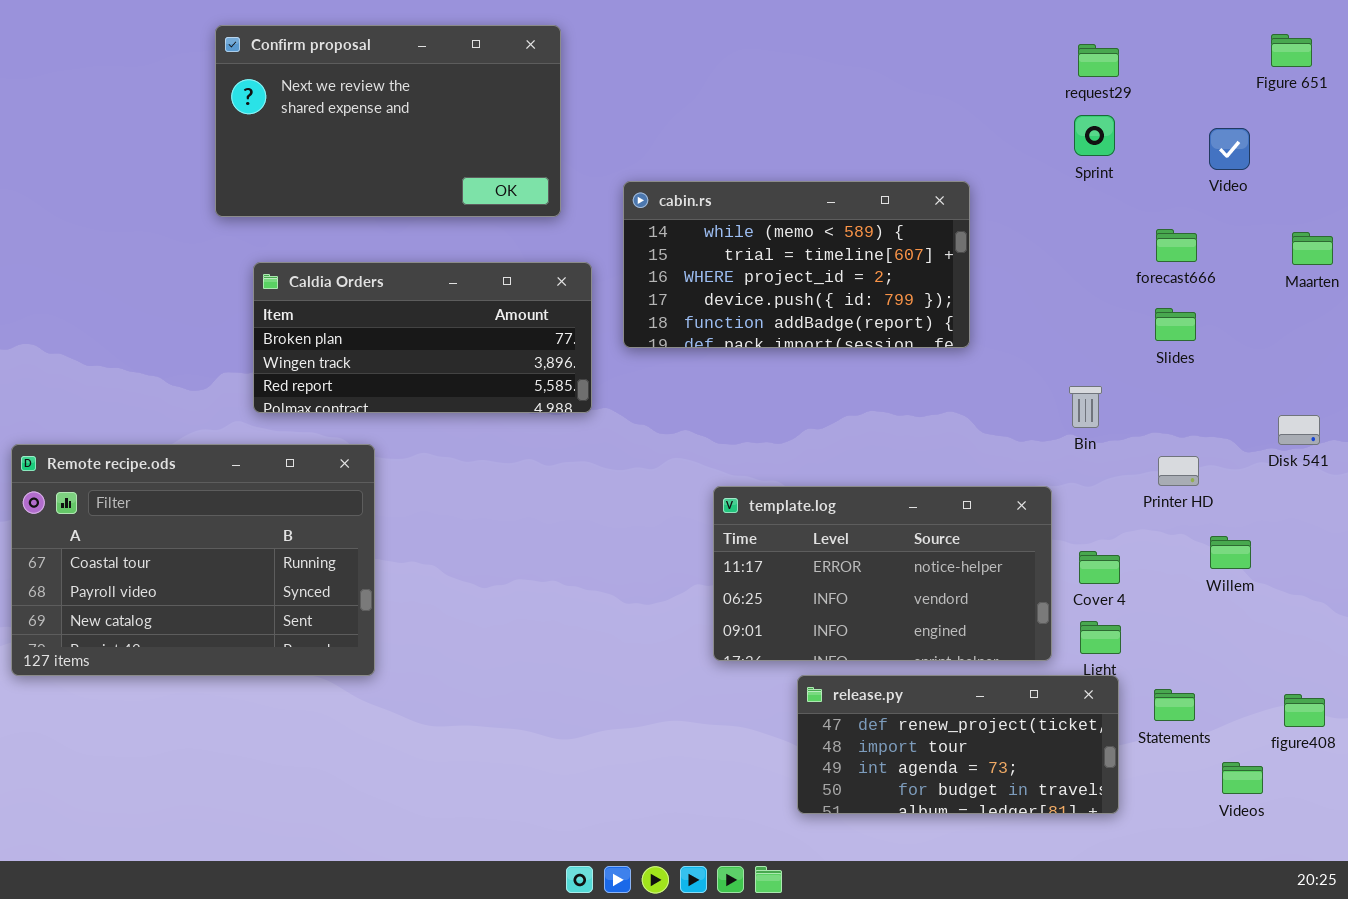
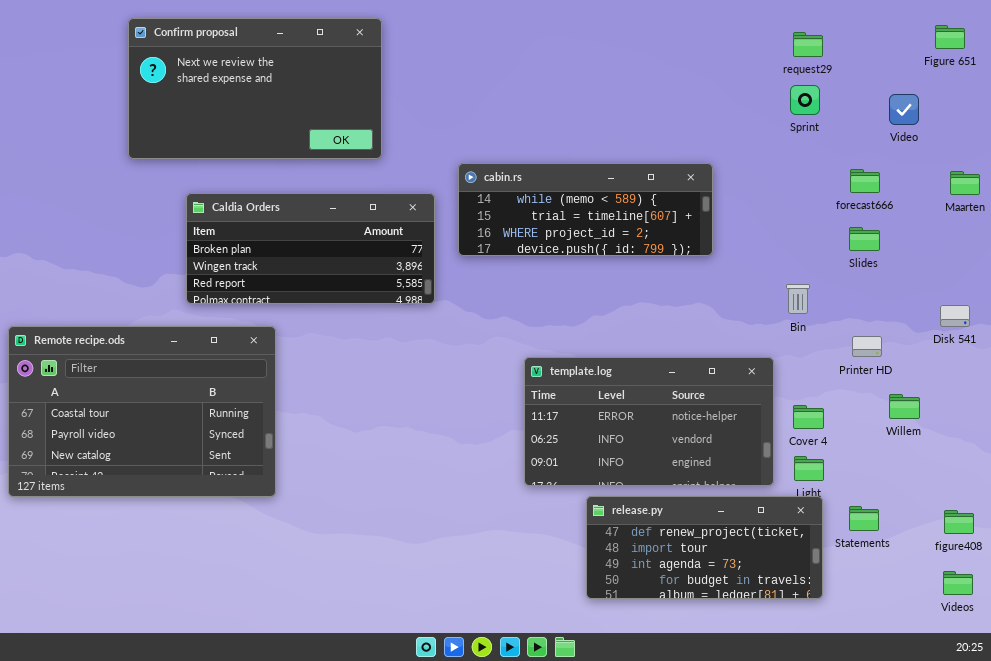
Confirm proposal: [215,25,561,217] -> [128,18,382,159], moved
cabin.rs: [623,181,970,348] -> [458,163,713,256], resized
Videos: [1222,762,1263,794] -> [943,571,973,595], moved

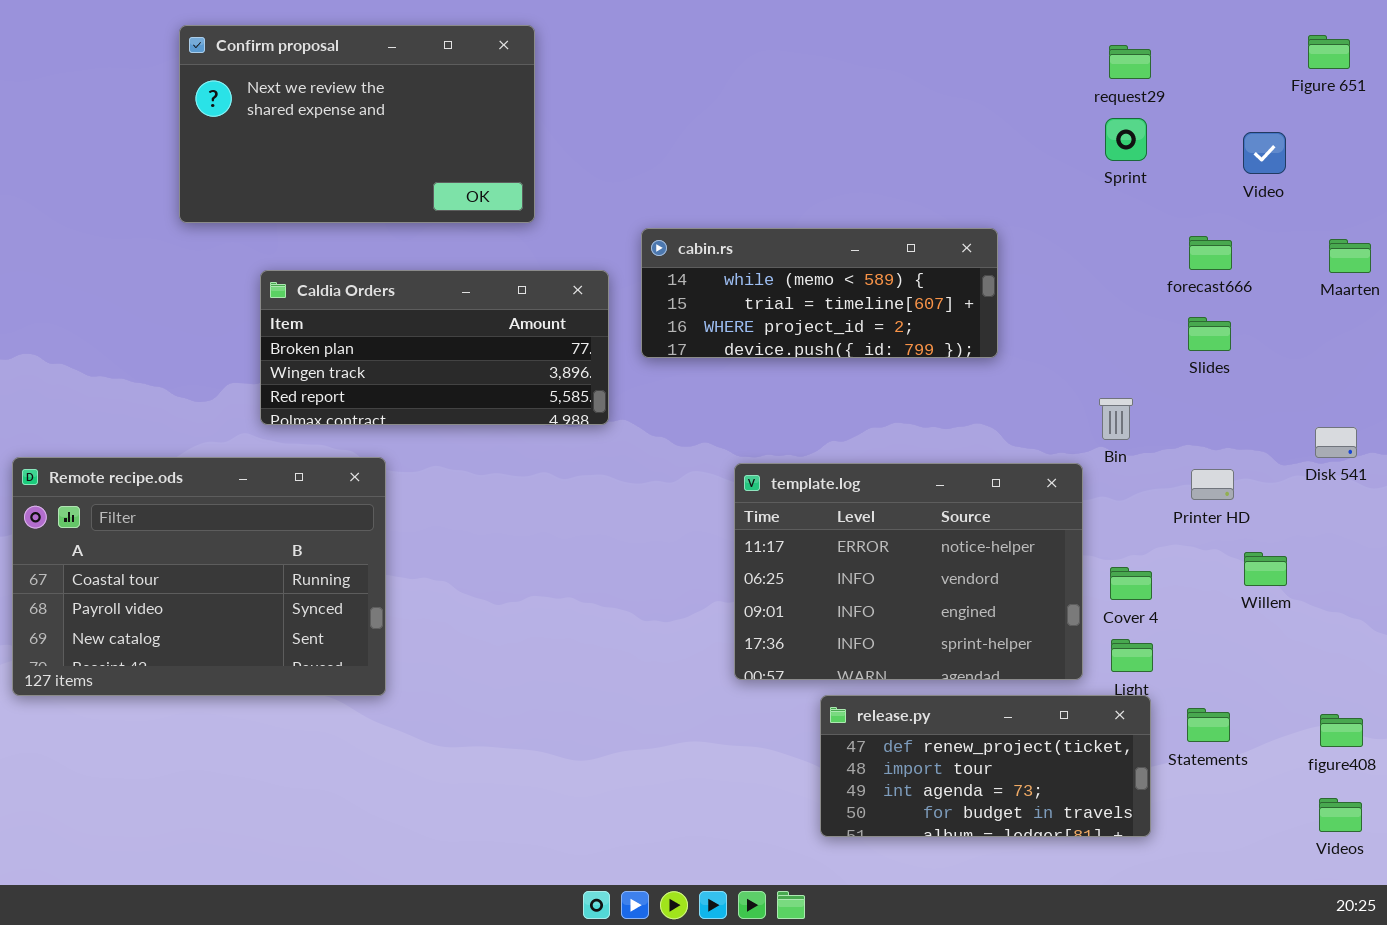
template.log: [524,357,774,486] -> [734,463,1083,680], resized

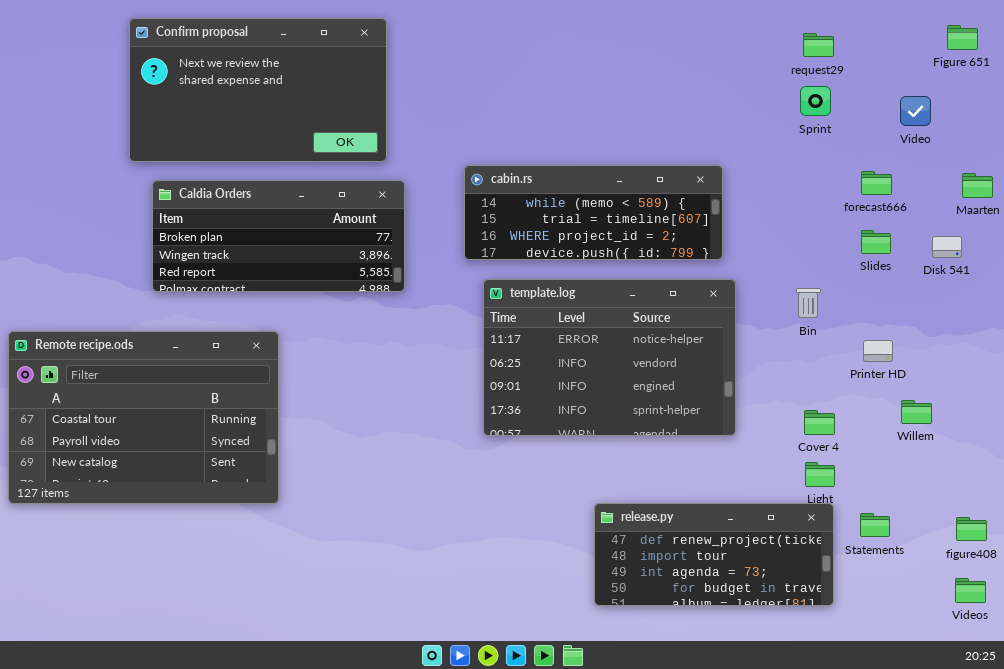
Caldia Orders: [260,270,609,425] -> [152,180,405,292], moved
Disk 541: [1315,427,1357,458] -> [932,236,962,258], moved
template.log: [734,463,1083,680] -> [483,279,736,436], moved

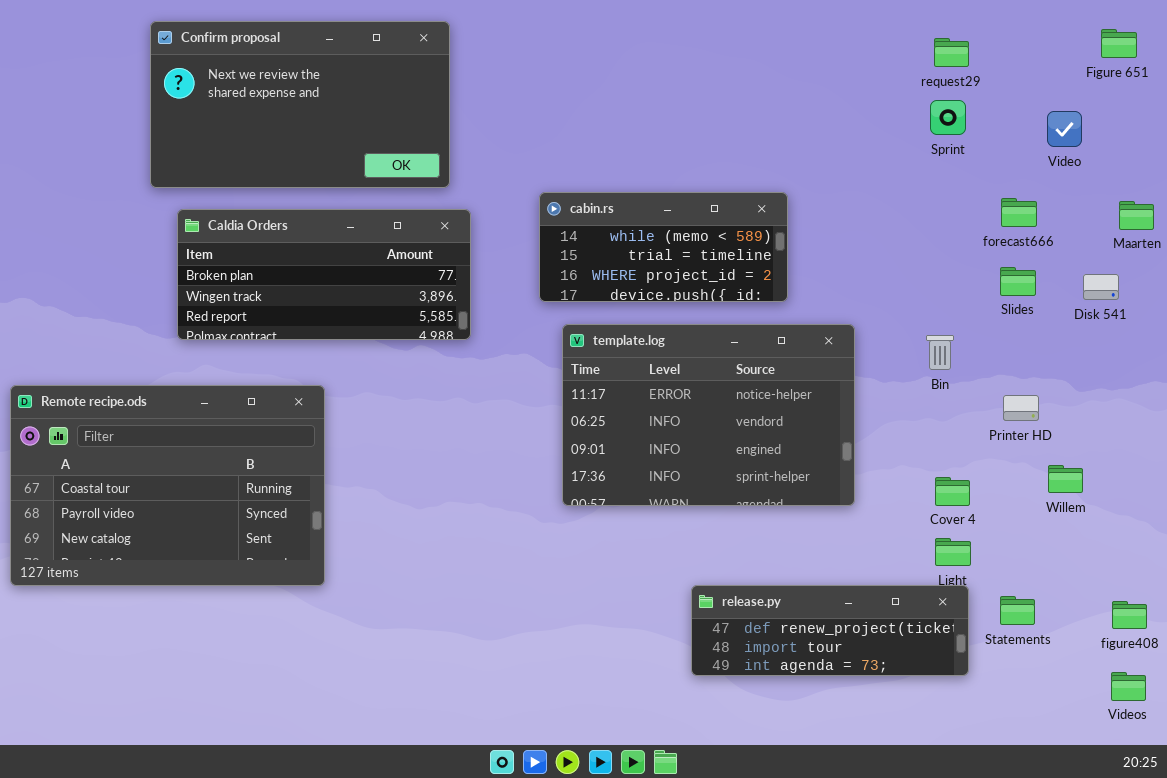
cabin.rs: [464,165,723,260] -> [539,192,788,302], resized
release.py: [594,503,834,606] -> [691,585,969,676], resized

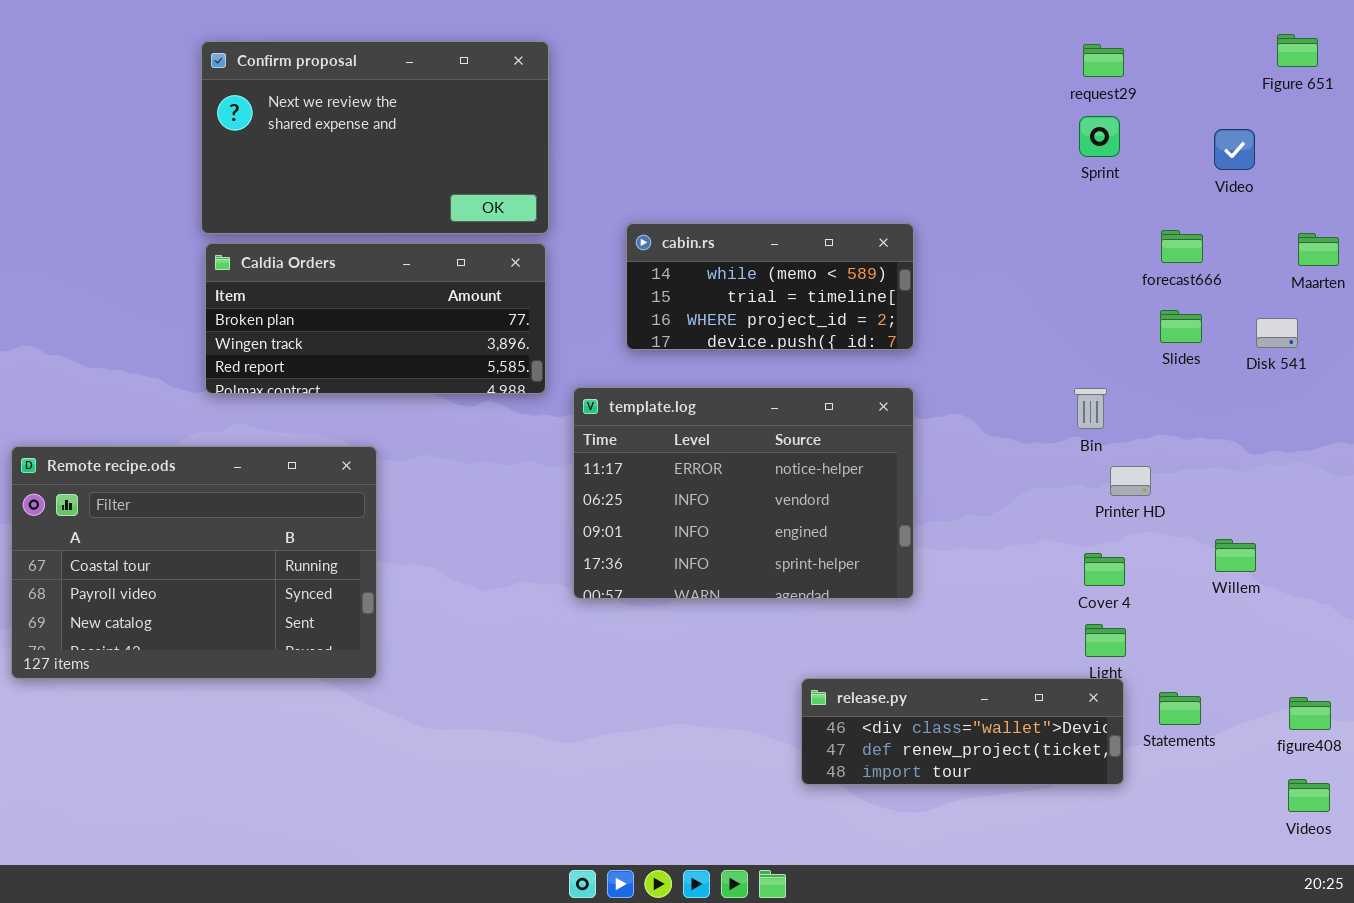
Confirm proposal: [150,21,450,188] -> [201,41,549,234], moved
template.log: [562,324,855,506] -> [573,387,914,599], moved
Printer HD: [1003,395,1039,421] -> [1110,466,1151,496], moved
release.py: [691,585,969,676] -> [801,678,1124,785], scrolled up 1 row

